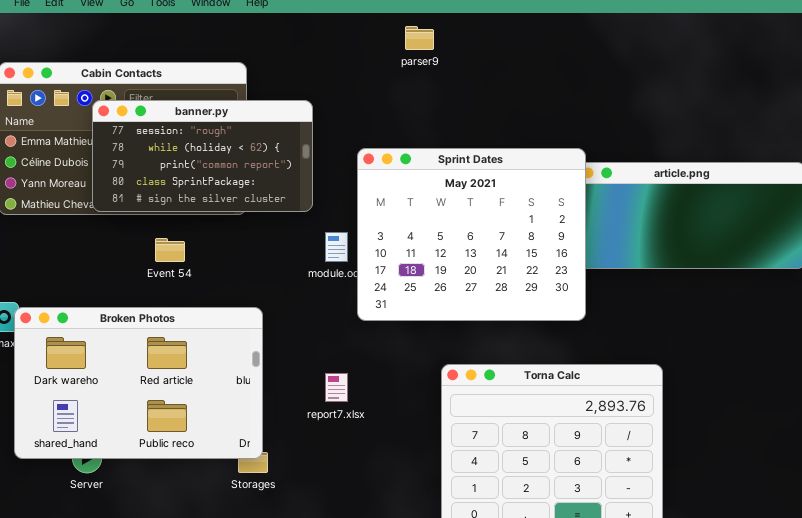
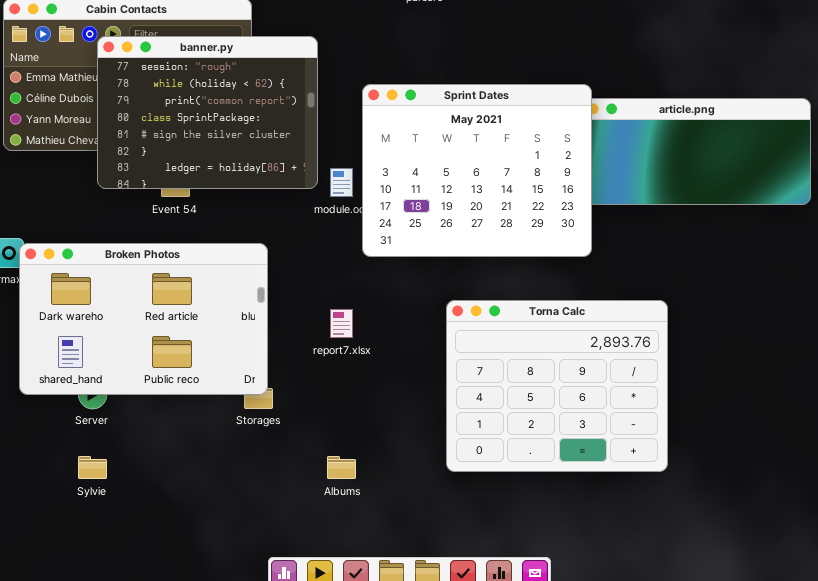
banner.py: [92,100,313,212] -> [97,36,318,189], resized

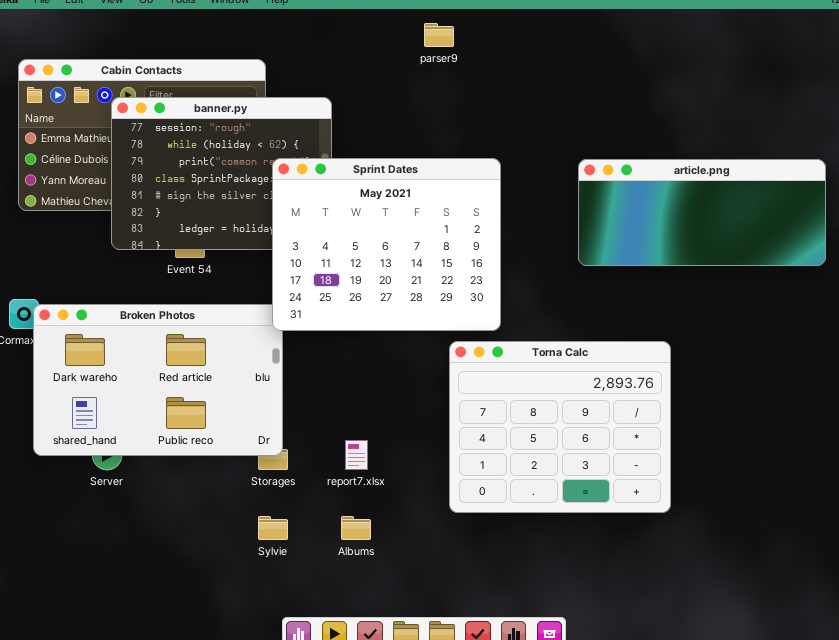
Sprint Dates: [362,84,592,257] -> [272,158,501,331], moved
Torna Calc: [446,300,668,472] -> [449,341,671,513], moved
report7.xlsx: [330,309,353,338] -> [345,440,368,470], moved
Sylvie: [78,456,107,479] -> [258,516,288,540], moved

